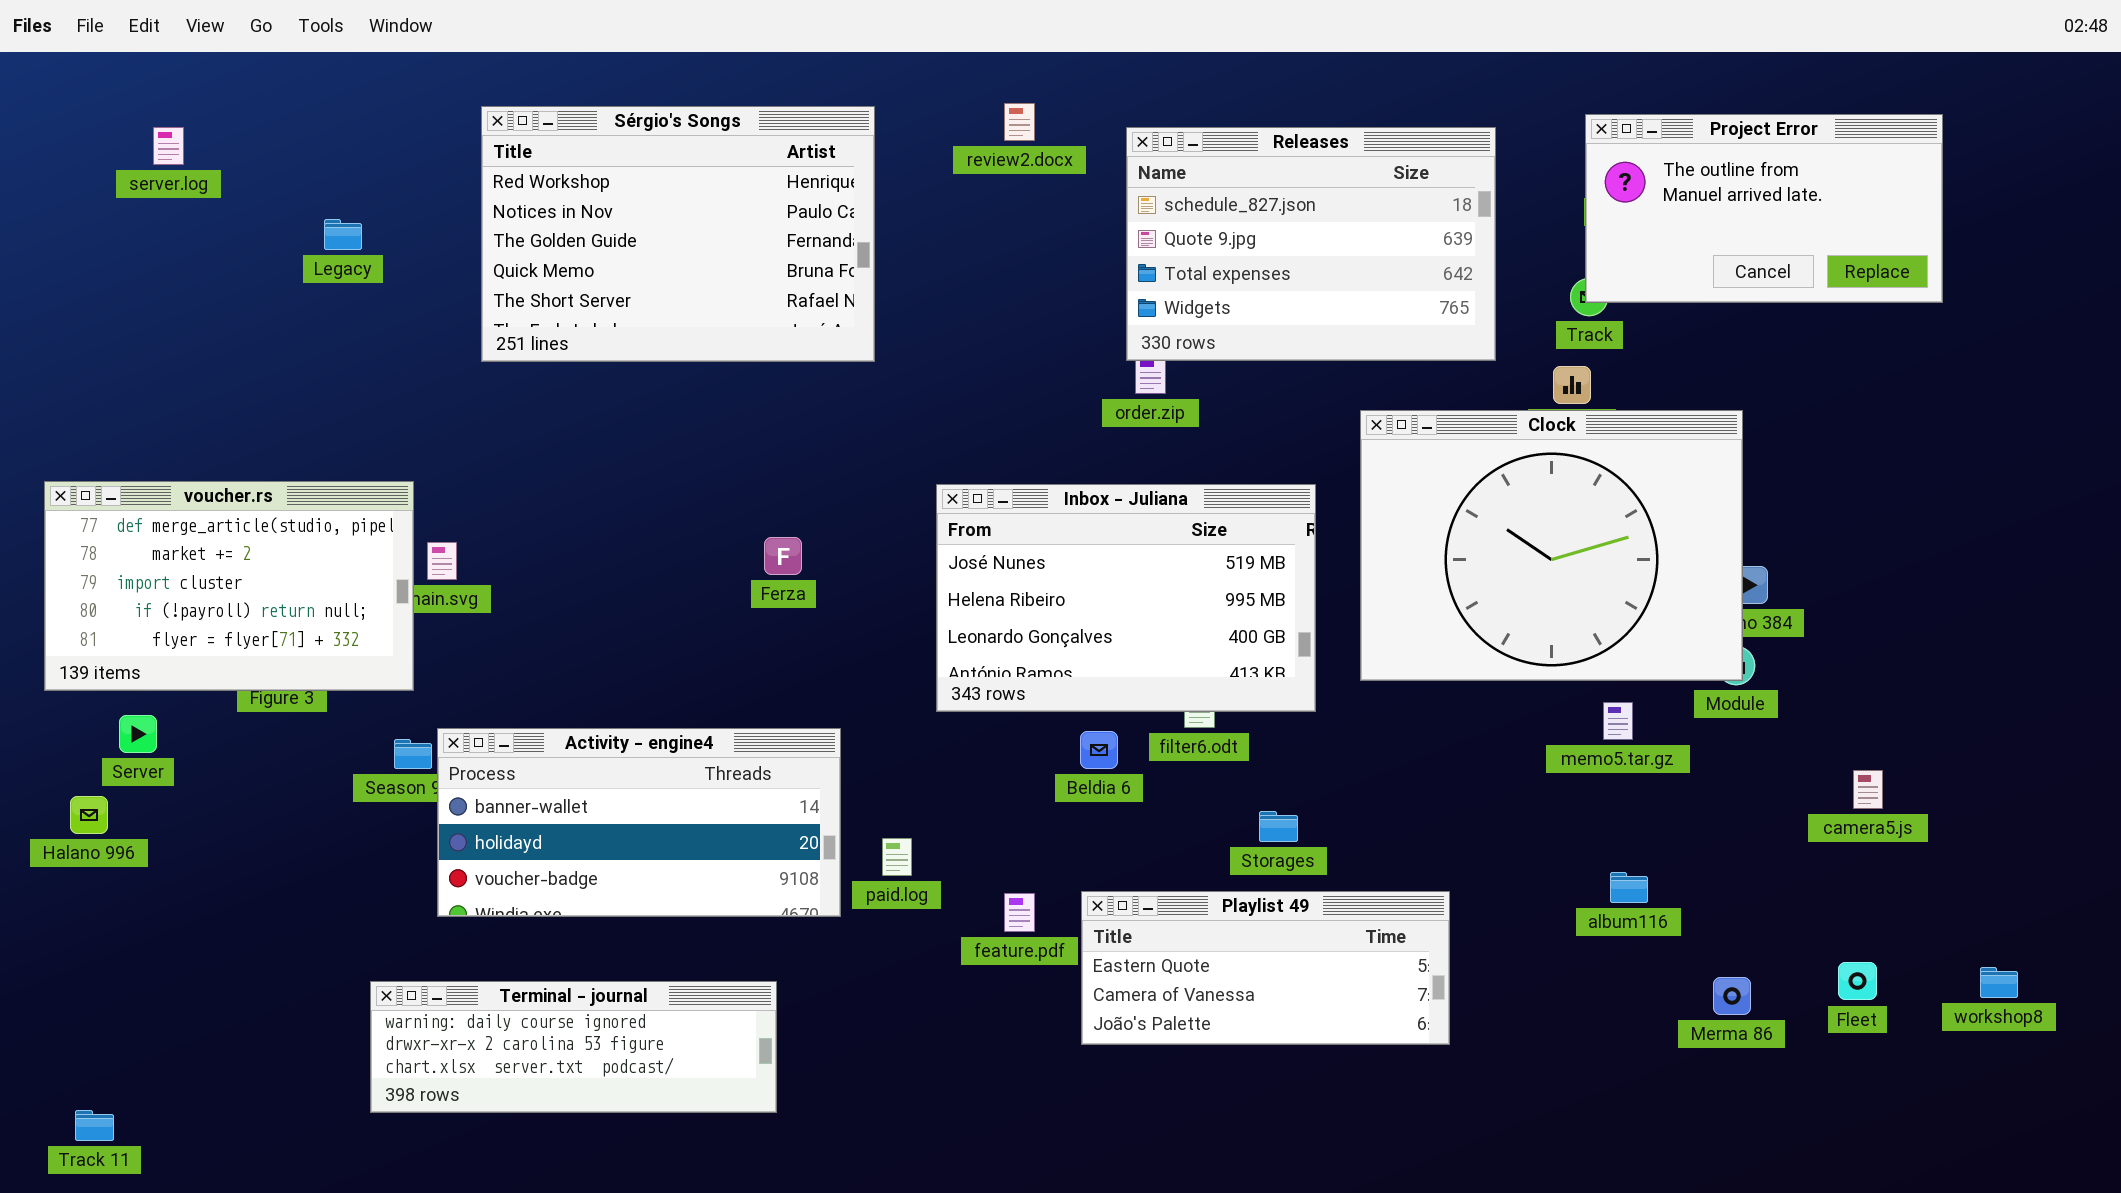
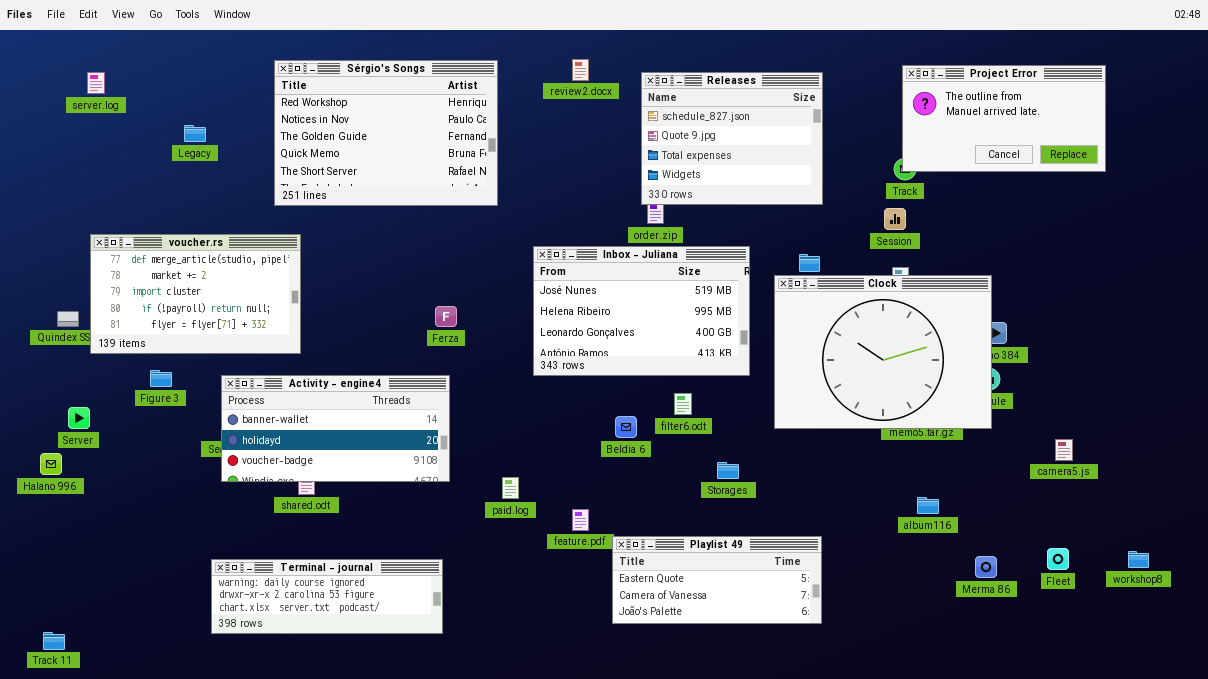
Releases: [1126,127,1496,361] -> [641,72,823,205], resized
Clock: [1360,410,1743,681] -> [774,275,992,429], moved
voucher.rs: [44,481,414,691] -> [90,234,301,354], moved
Inbox - Juliana: [936,484,1316,712] -> [533,246,750,376], moved
Activity - engine4: [437,728,841,917] -> [221,375,450,482], moved
Playlist 49: [1081,891,1450,1045] -> [612,536,822,624], moved

